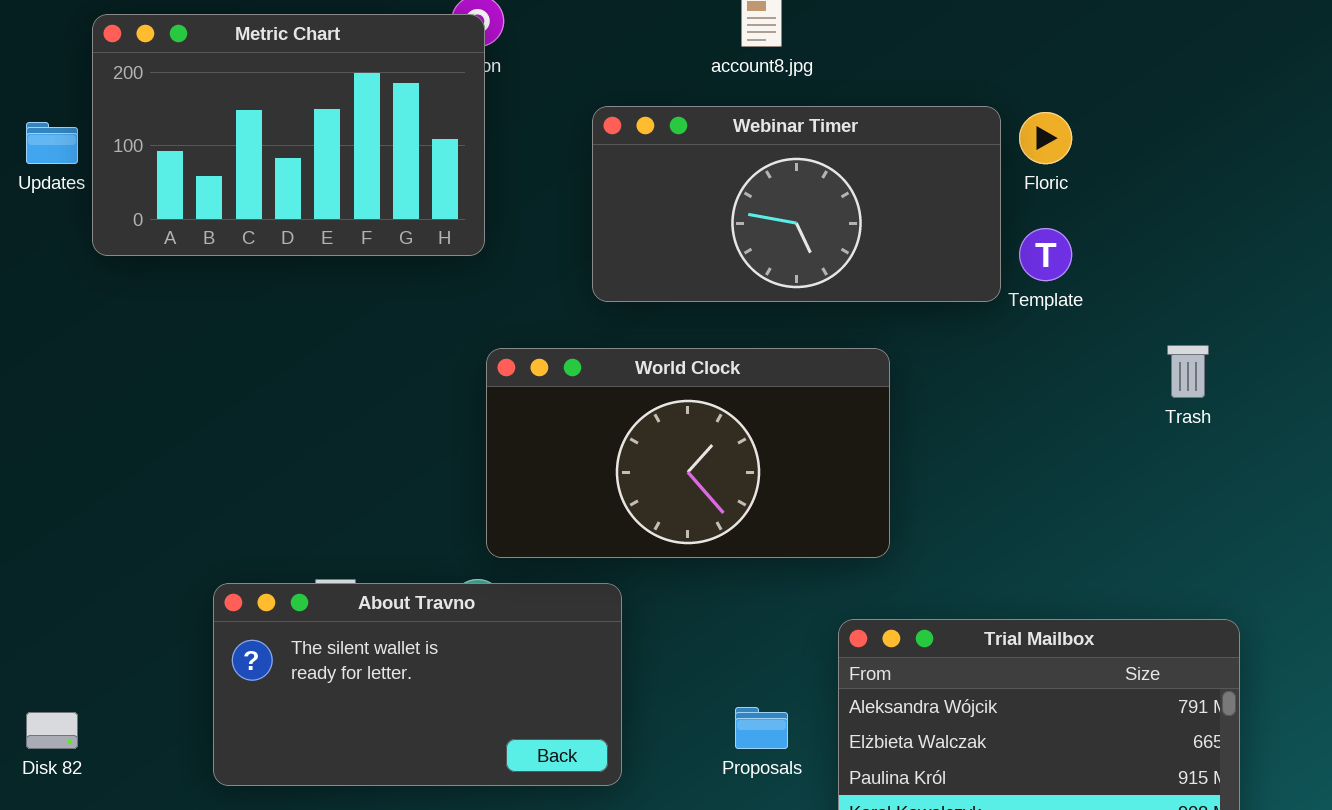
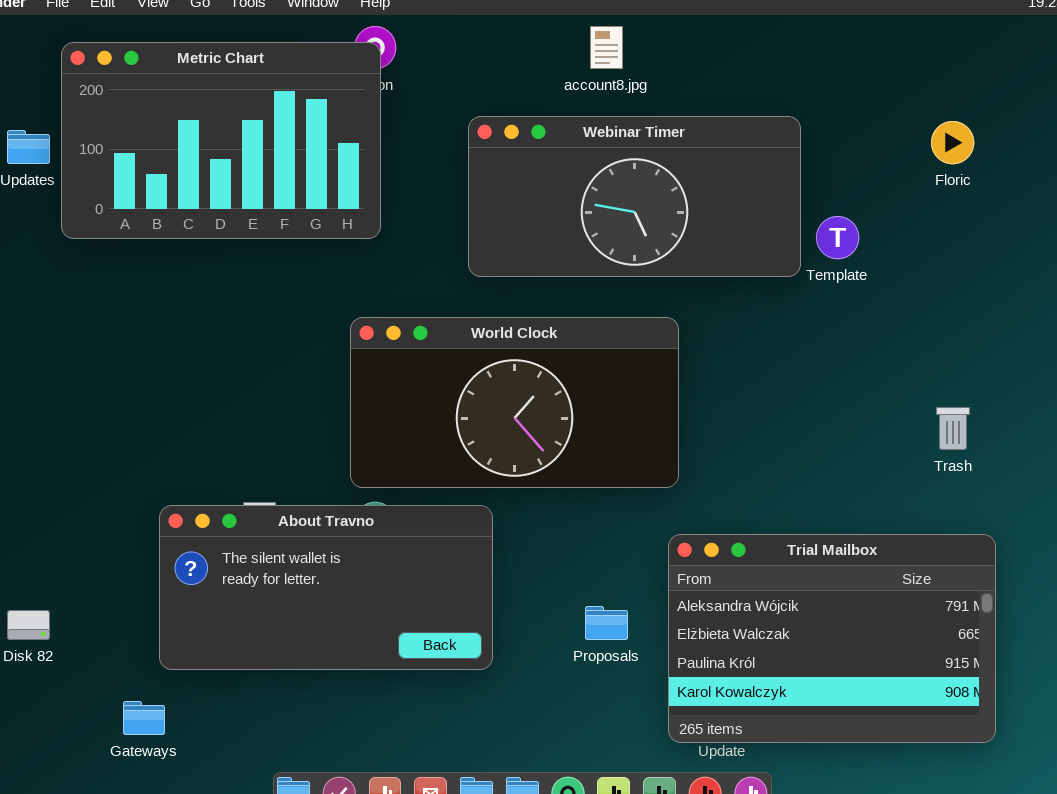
Floric: [1019,112,1072,164] -> [931,121,974,164], moved
Trash: [1167,345,1209,398] -> [936,407,970,450], moved
World Clock: [486,348,890,558] -> [350,317,679,488], moved

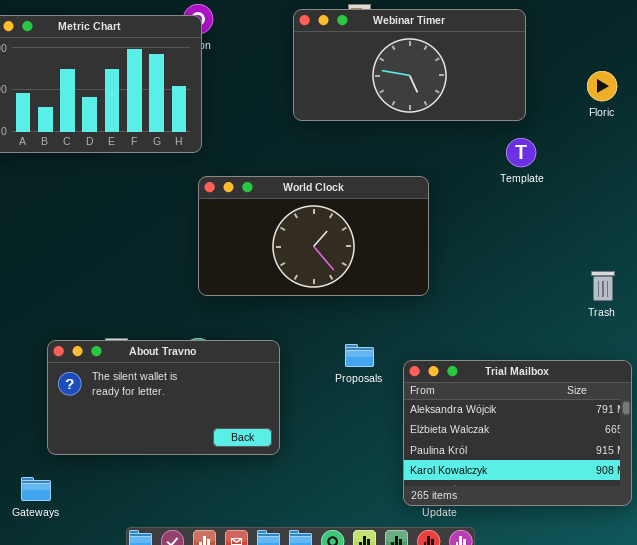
Webinar Timer: [468,116,801,277] -> [293,9,526,121], moved
World Clock: [350,317,679,488] -> [198,176,429,296], moved
Proposals: [585,606,628,640] -> [345,344,374,367], moved

